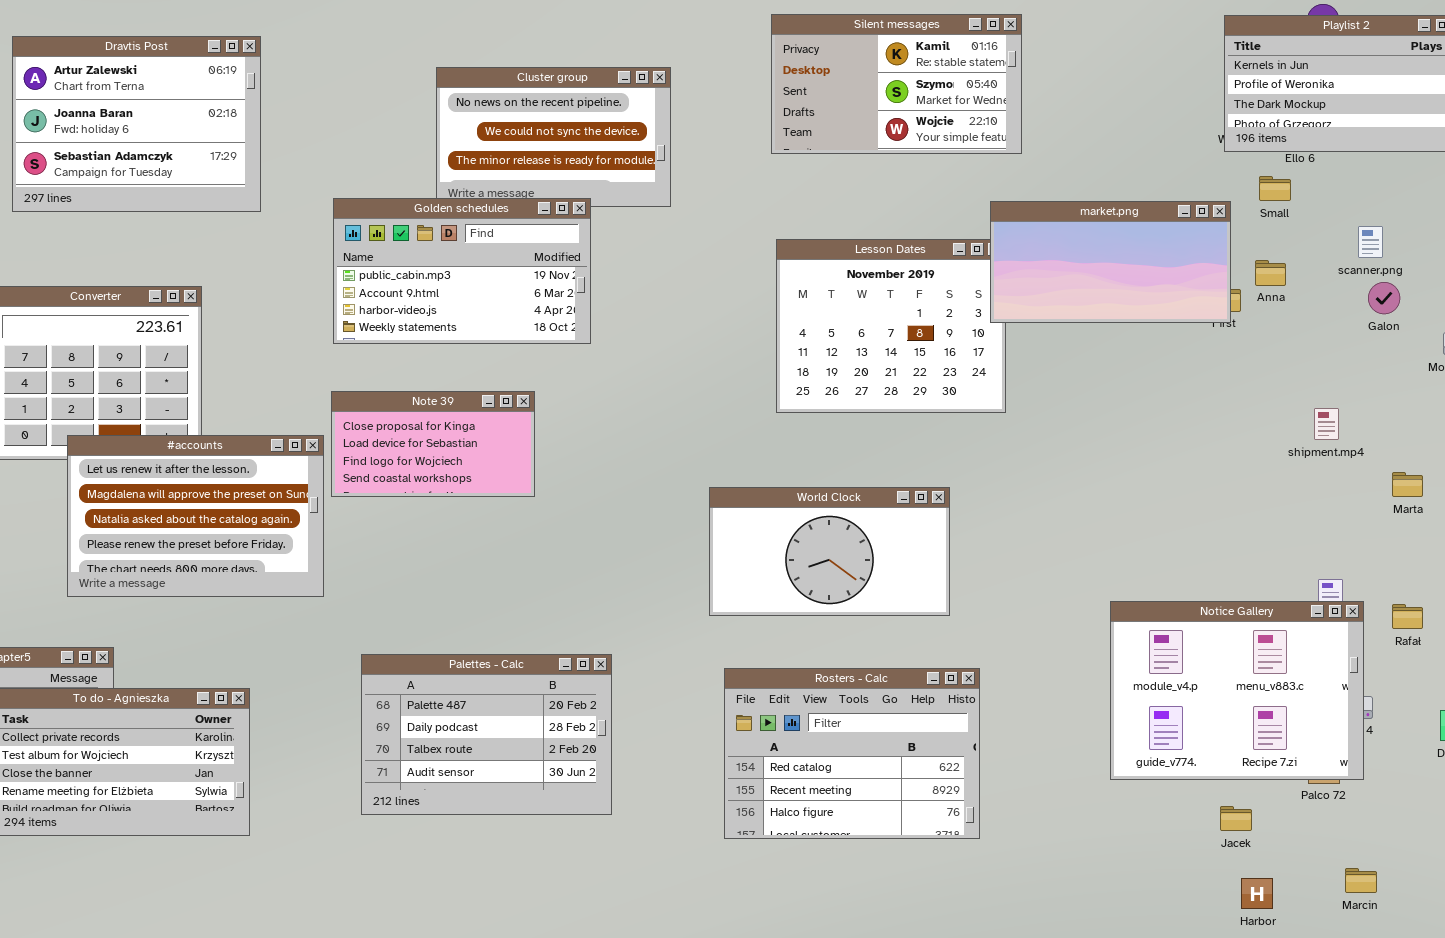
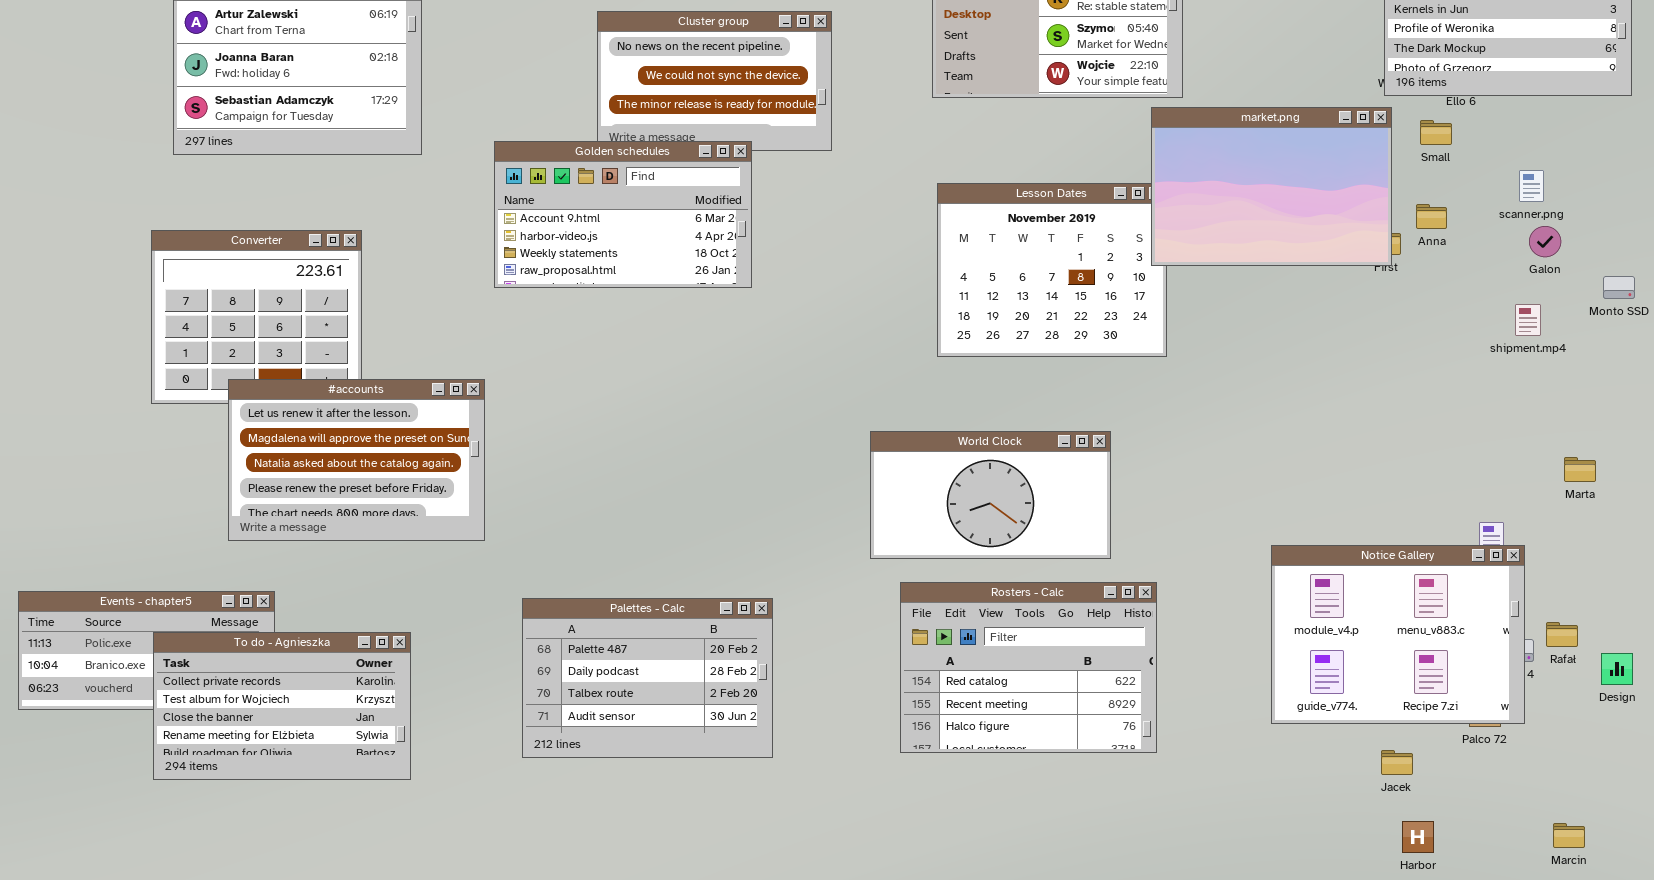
Golden schedules: [333,198,591,344] -> [494,141,752,288], scrolled down 1 row
market.png: [990,201,1231,323] -> [1151,107,1392,266], resized
Note 39: [331,391,535,497] -> none, closed
shipment.mp4: [1314,408,1339,440] -> [1515,304,1541,336], moved
Marta: [1392,472,1423,497] -> [1564,457,1596,482], moved
Rafał: [1392,604,1423,629] -> [1546,622,1578,647], moved
Rosters - Calc: [724,668,980,839] -> [900,582,1157,753], moved
Marcin: [1345,868,1377,893] -> [1553,823,1585,848], moved

